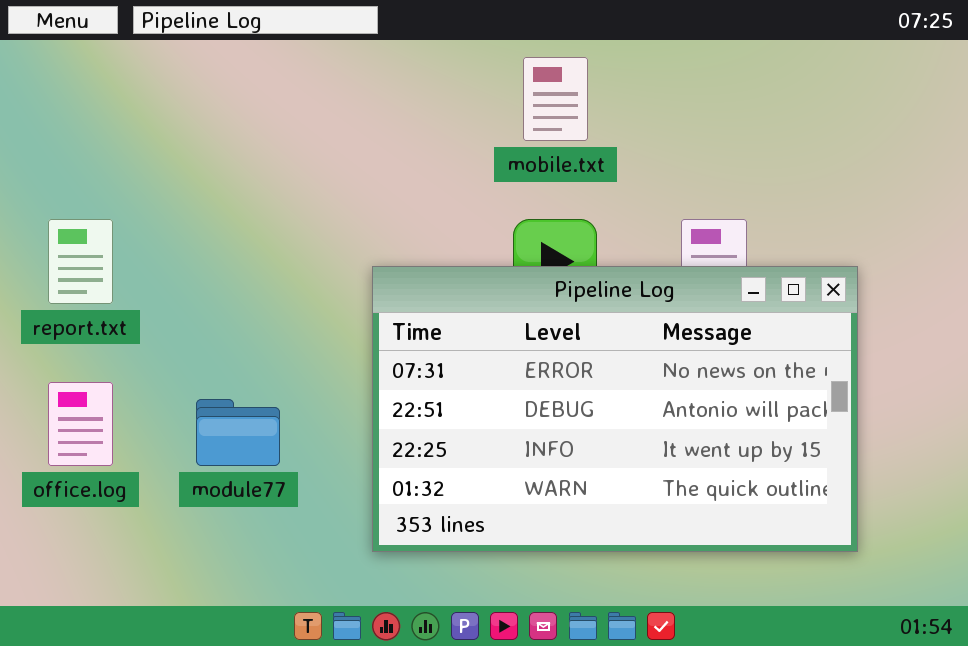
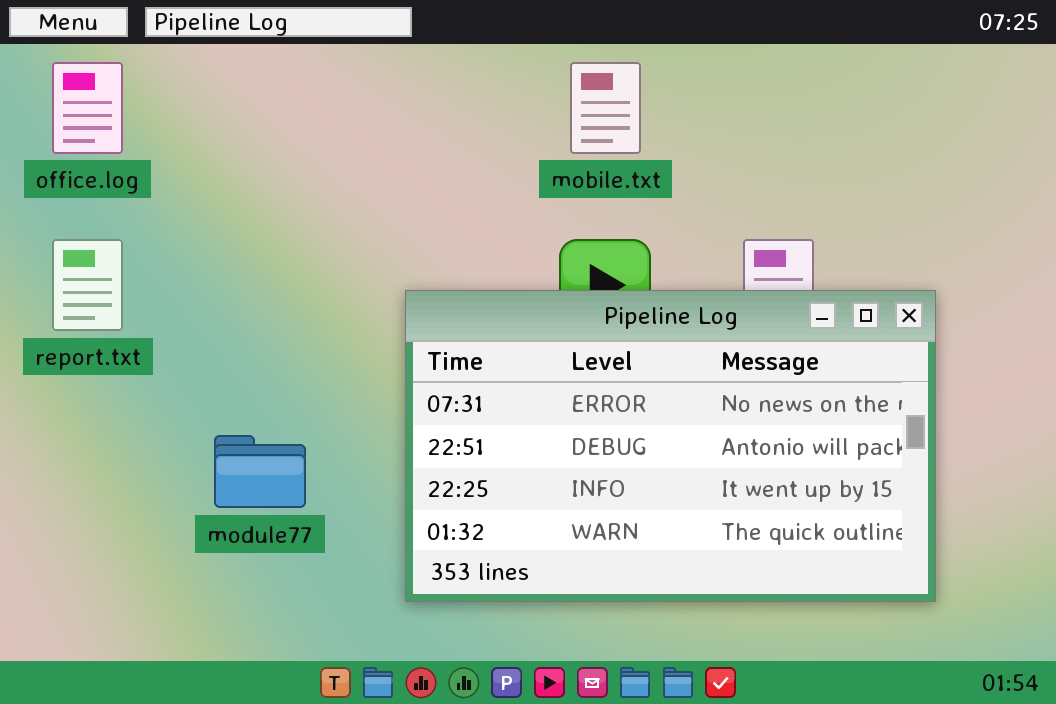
office.log: [48,382,113,466] -> [52,62,123,154], moved

